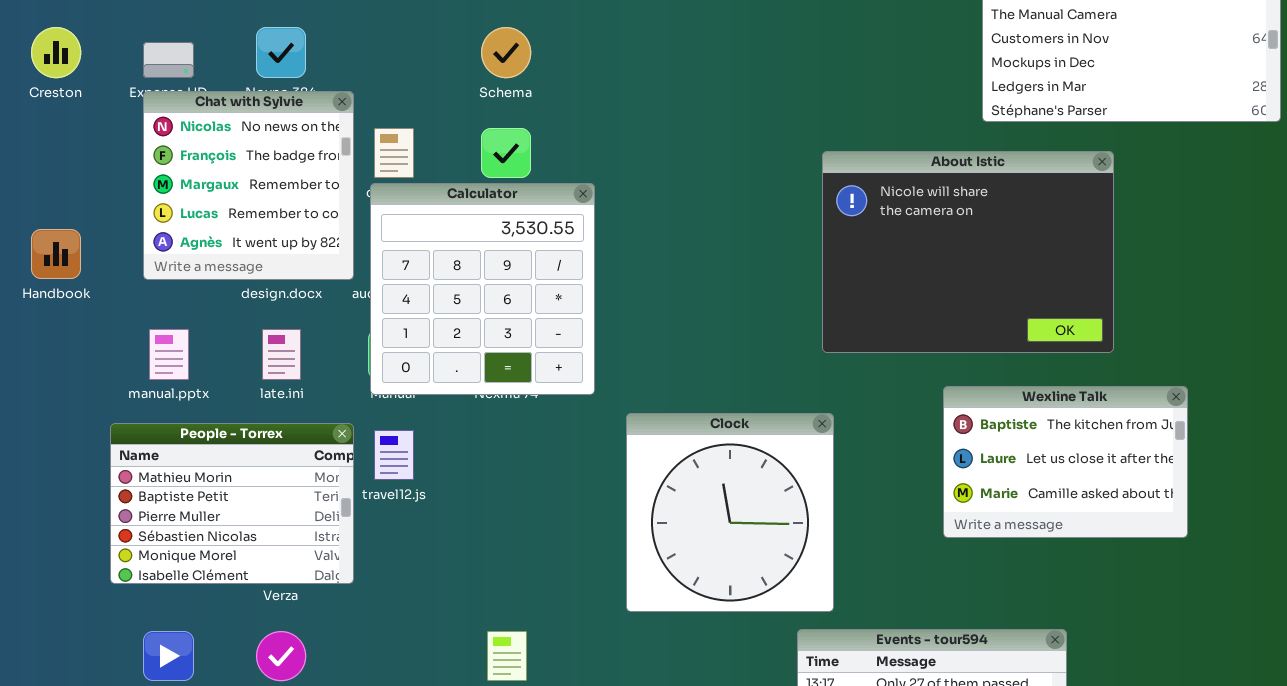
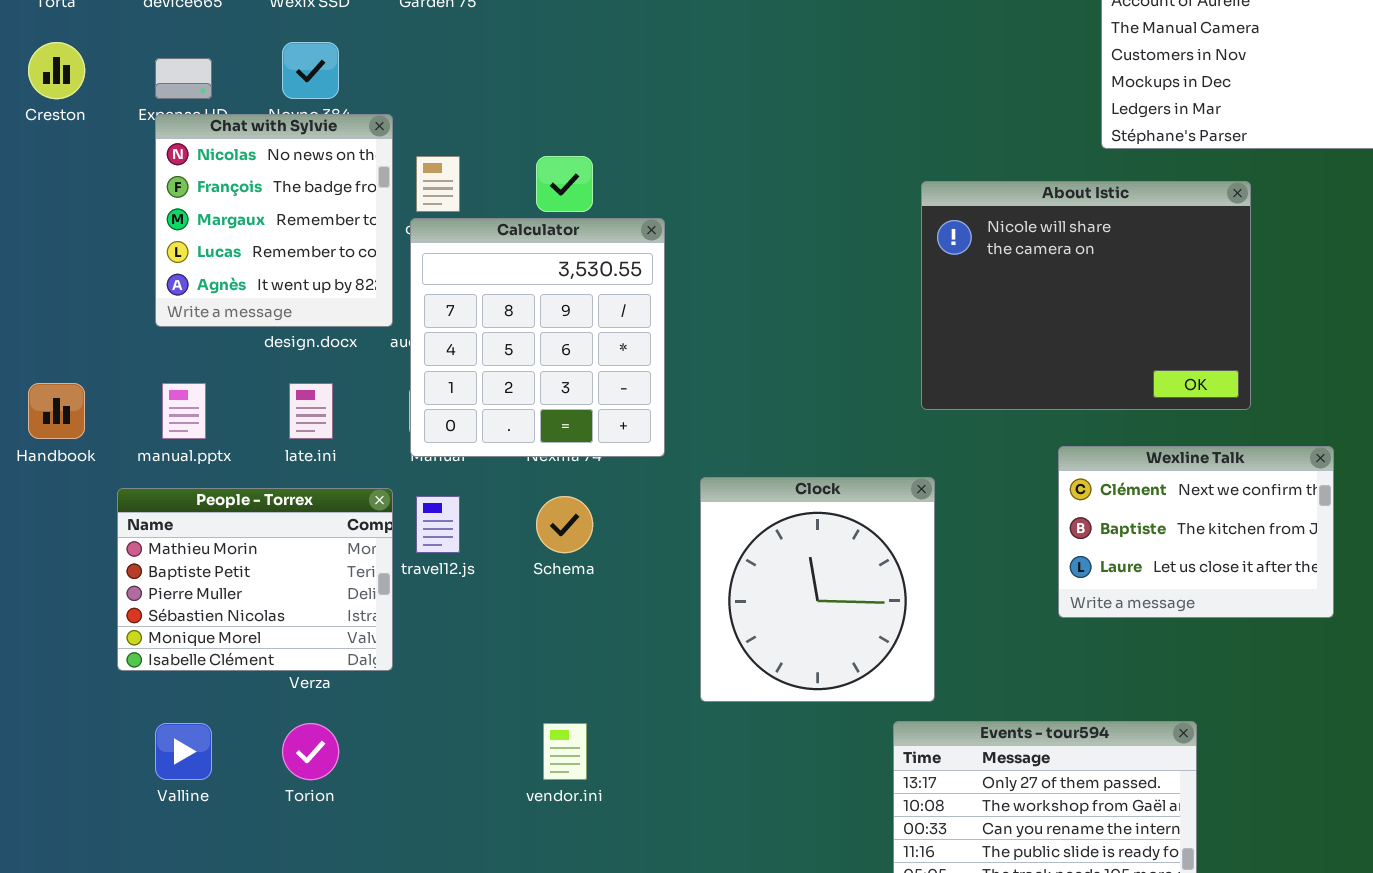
Schema: [481,27,531,78] -> [536,496,593,553], moved
Handbook: [31,229,81,279] -> [28,383,85,439], moved
Wexline Talk: [943,386,1188,538] -> [1058,446,1334,618], scrolled up 1 row

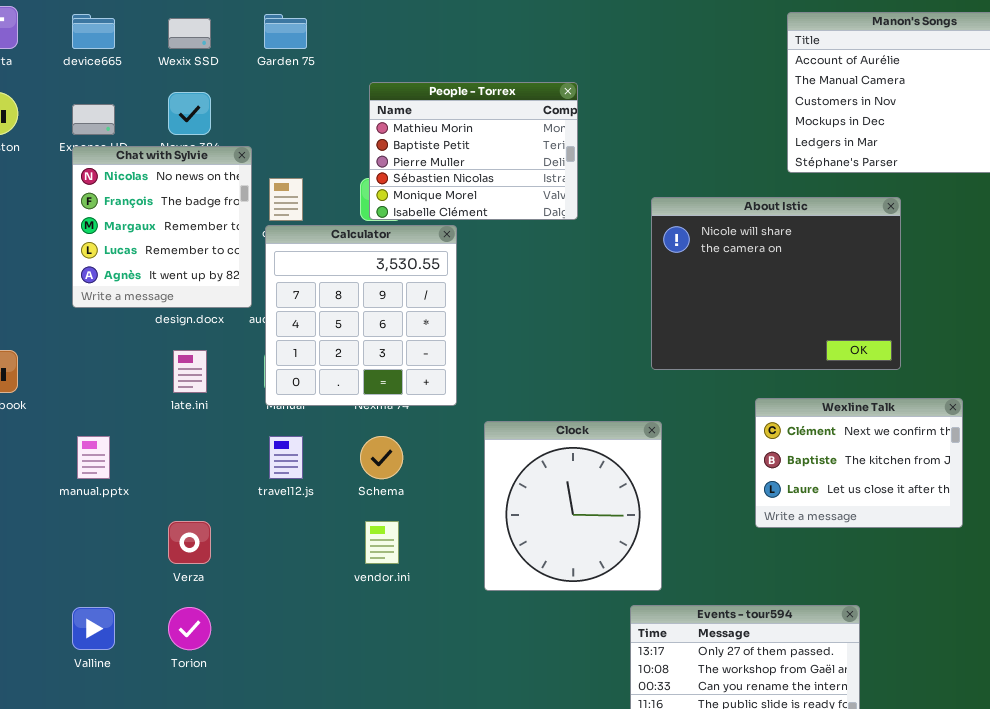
manual.pptx: [162,383,206,439] -> [77,436,110,479], moved
People - Torrex: [117,488,393,671] -> [369,82,578,220], moved
vendor.ini: [543,723,587,780] -> [365,521,399,564], moved

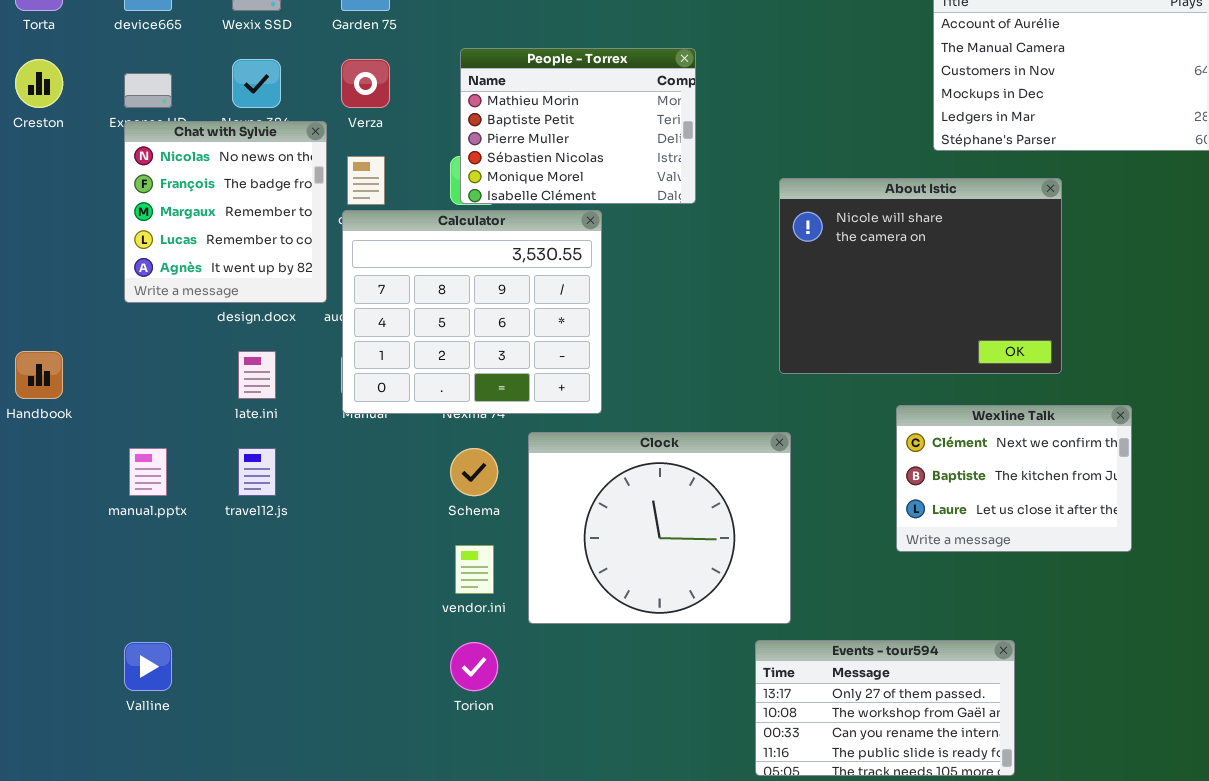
Calculator: [265,225,457,406] -> [342,210,602,414], resized
Clock: [484,421,662,591] -> [528,432,791,624], resized
travel12.js: [269,436,303,479] -> [238,448,276,496], moved
Verza: [168,521,211,564] -> [341,59,390,108], moved
Torion: [168,607,211,650] -> [450,642,498,691], moved

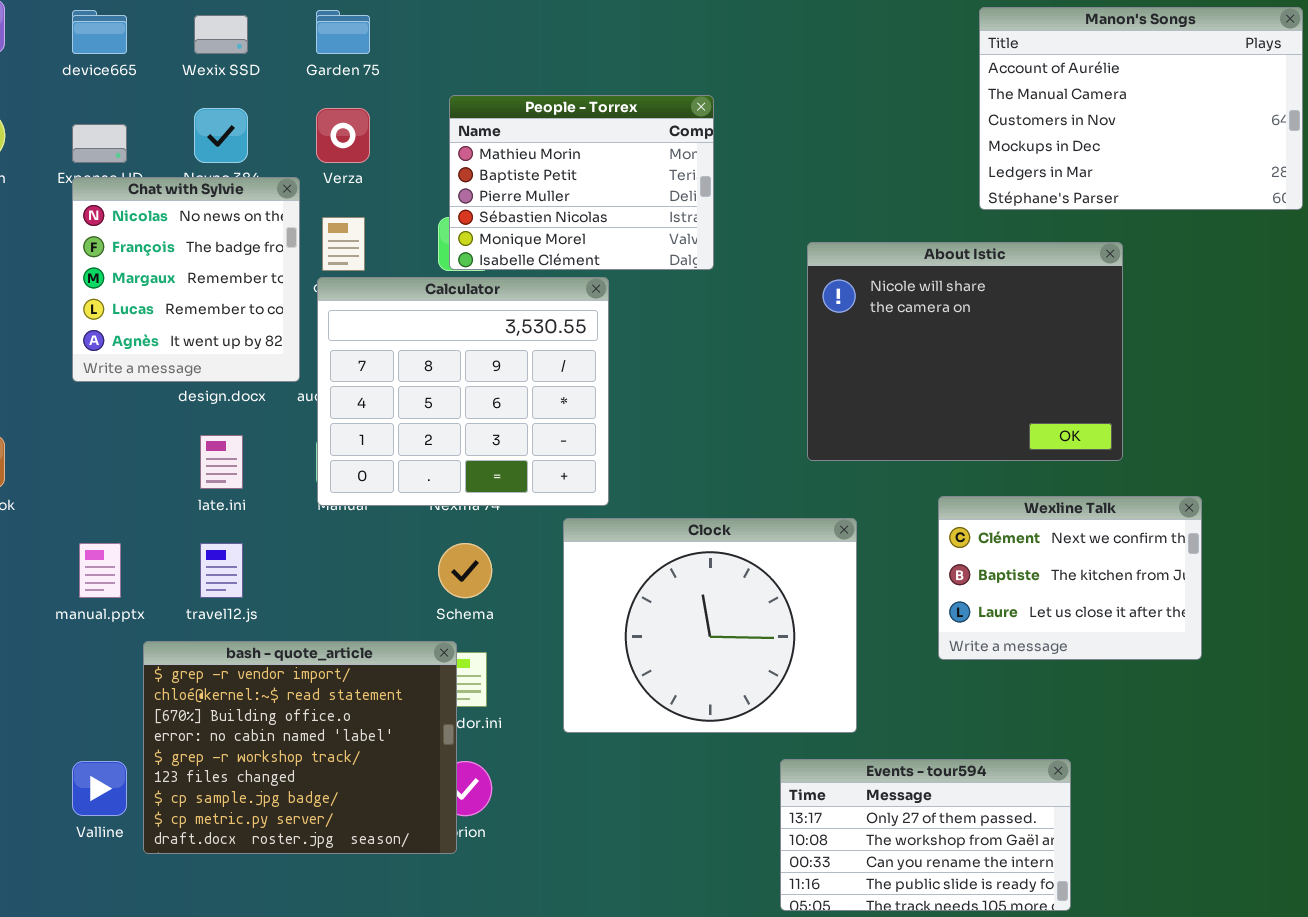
Clock: [528,432,791,624] -> [563,518,857,733], moved
bash - quote_article: none -> [143,641,457,854], opened

